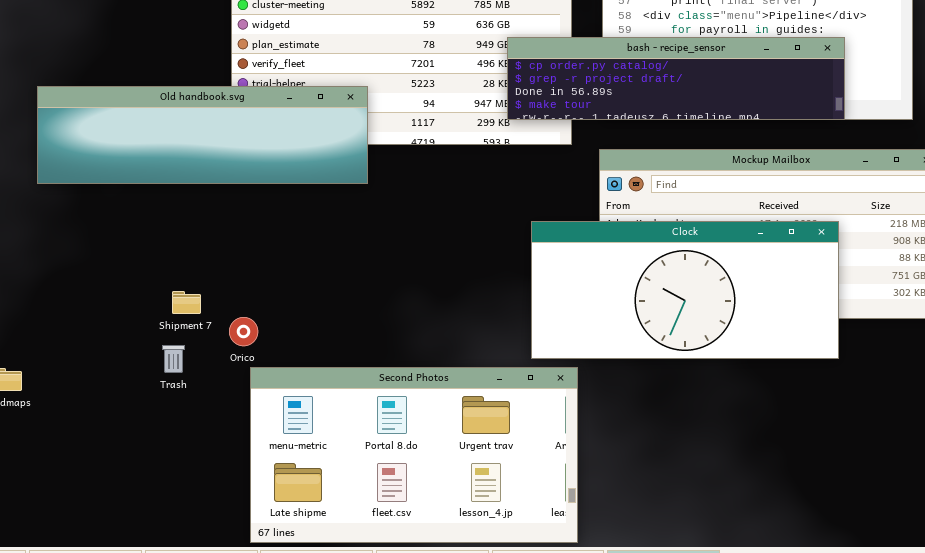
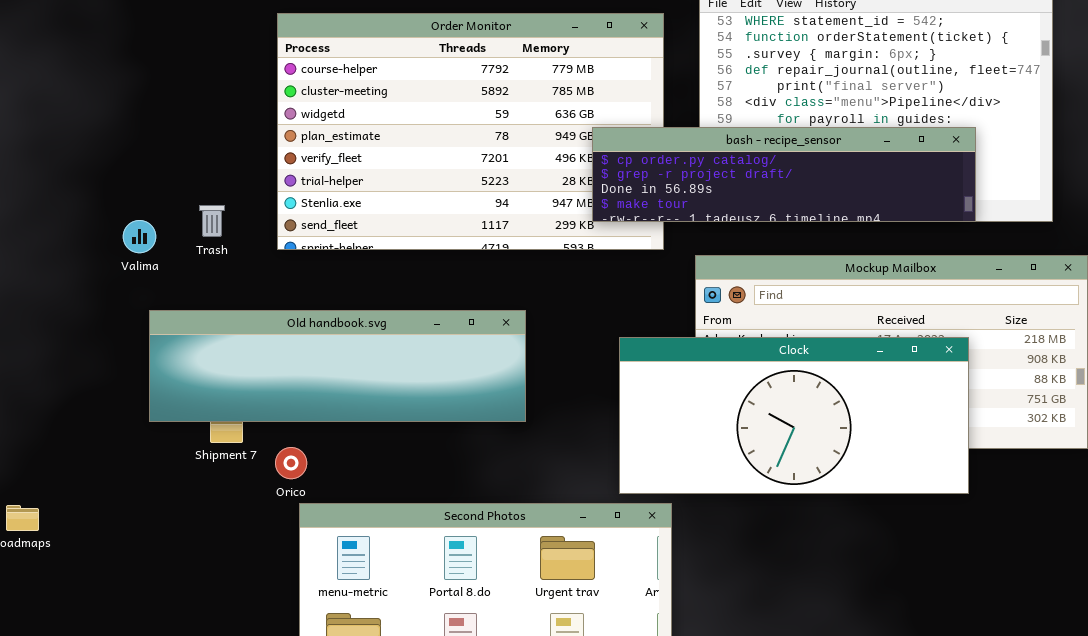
Old handbook.svg: [37,86,368,184] -> [149,310,526,422], moved
Trash: [162,345,185,373] -> [199,205,225,237], moved

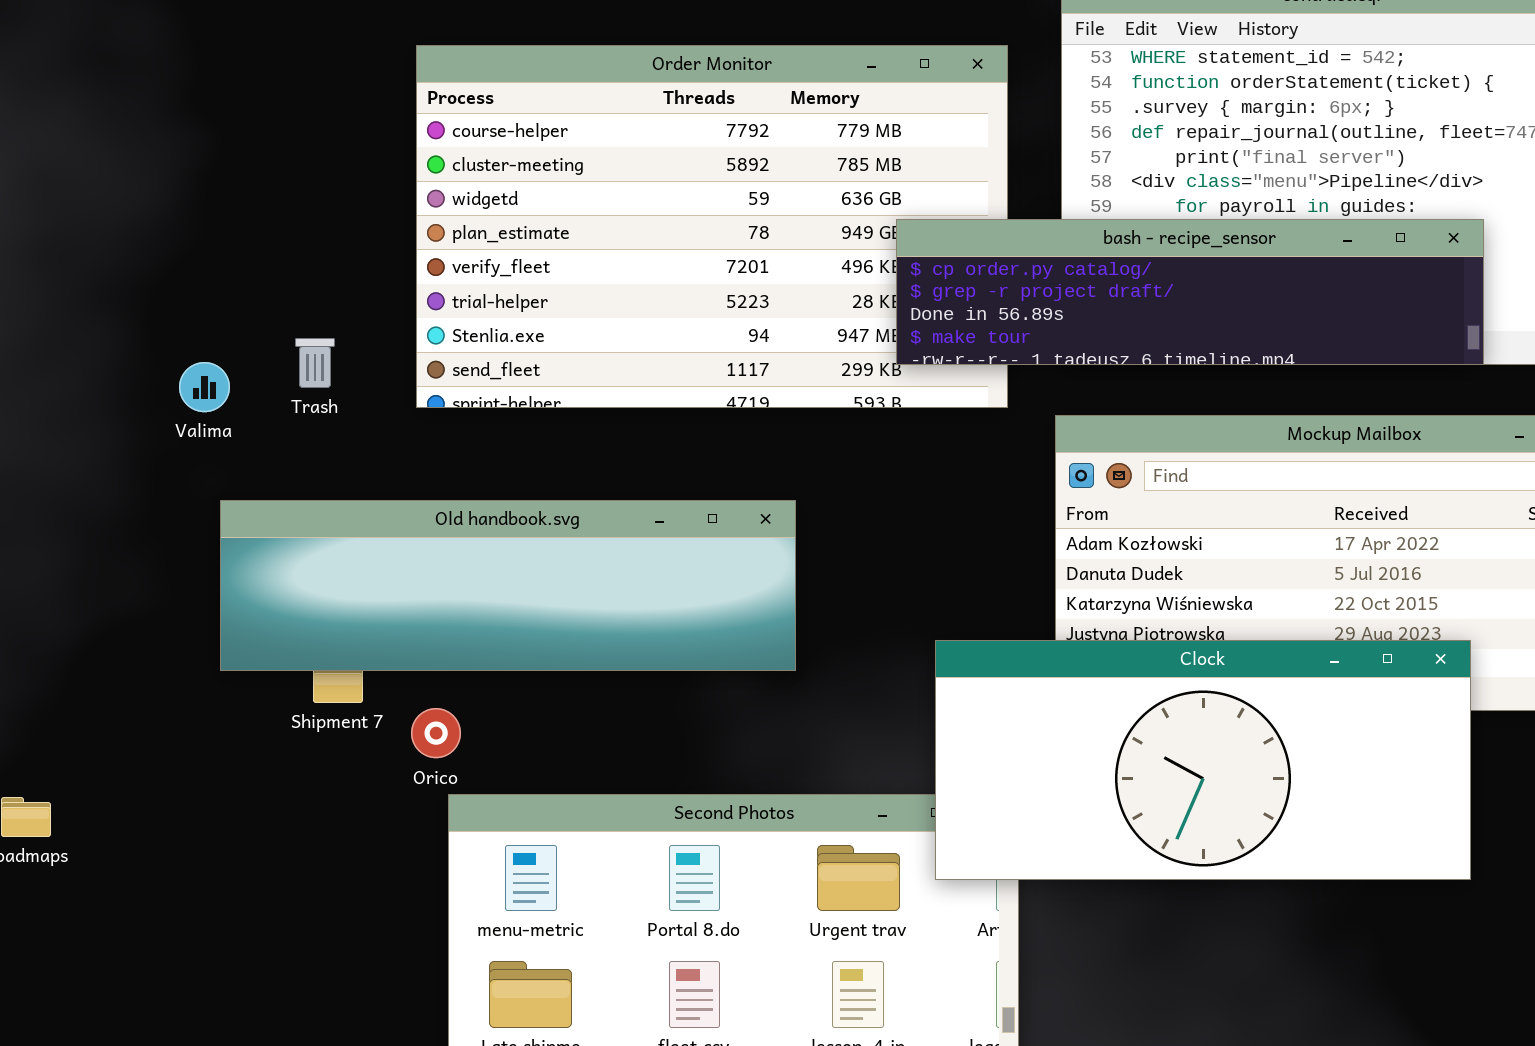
Clock: [619,337,969,494] -> [935,640,1471,880], moved

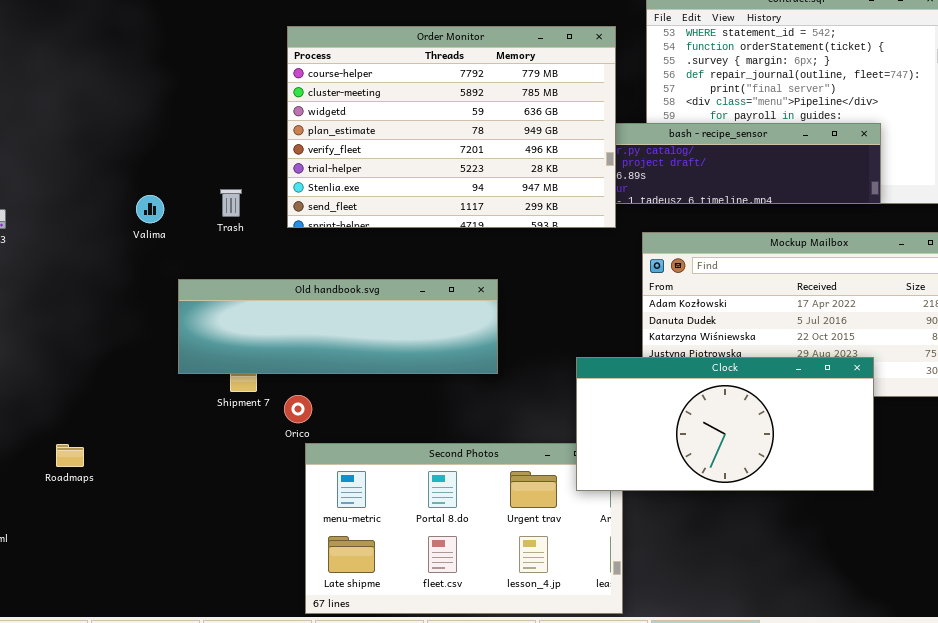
Order Monitor: [416,45,1008,408] -> [287,26,616,228], raised
Valima: [179,362,230,412] -> [136,195,164,223], moved

